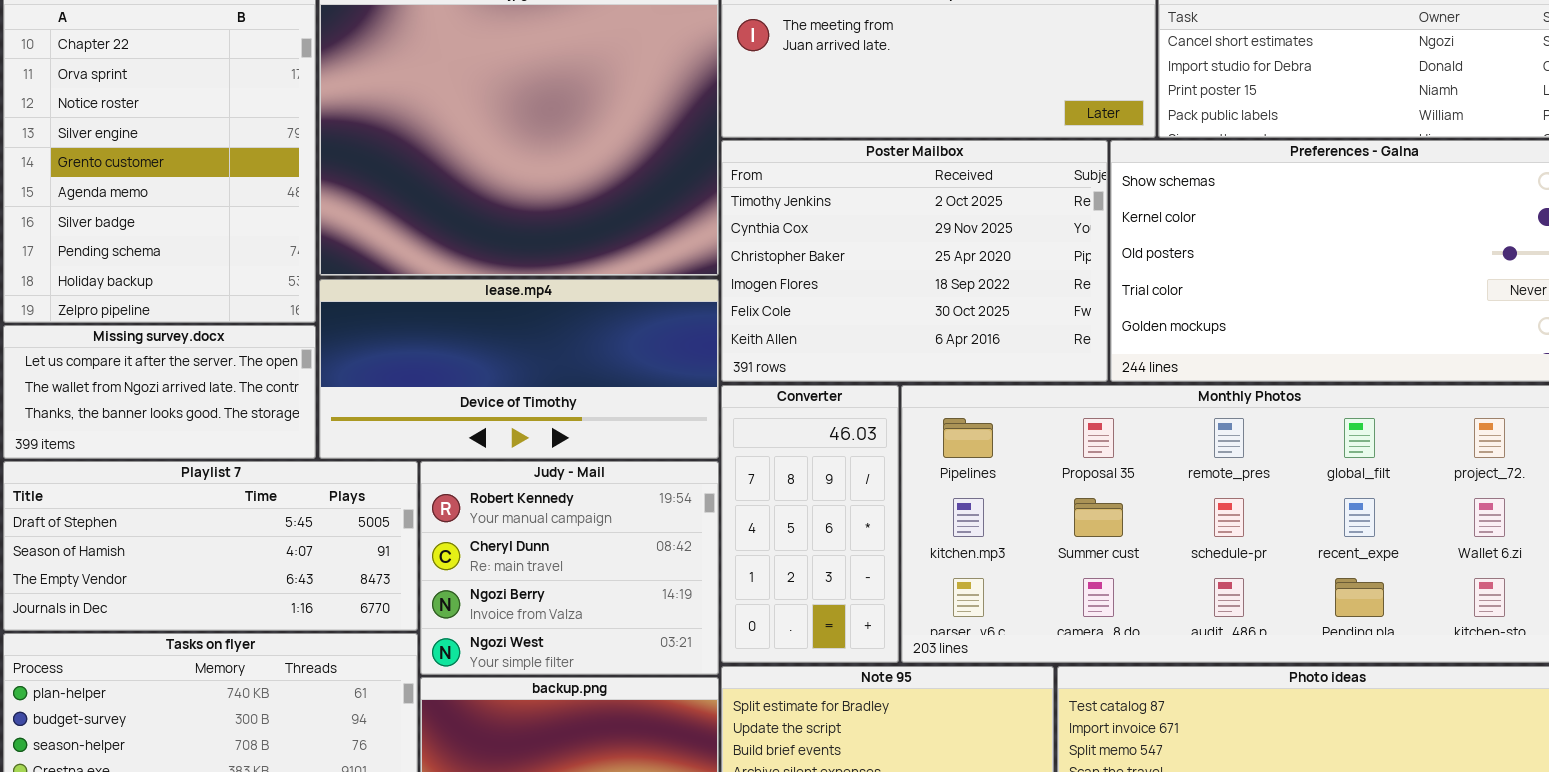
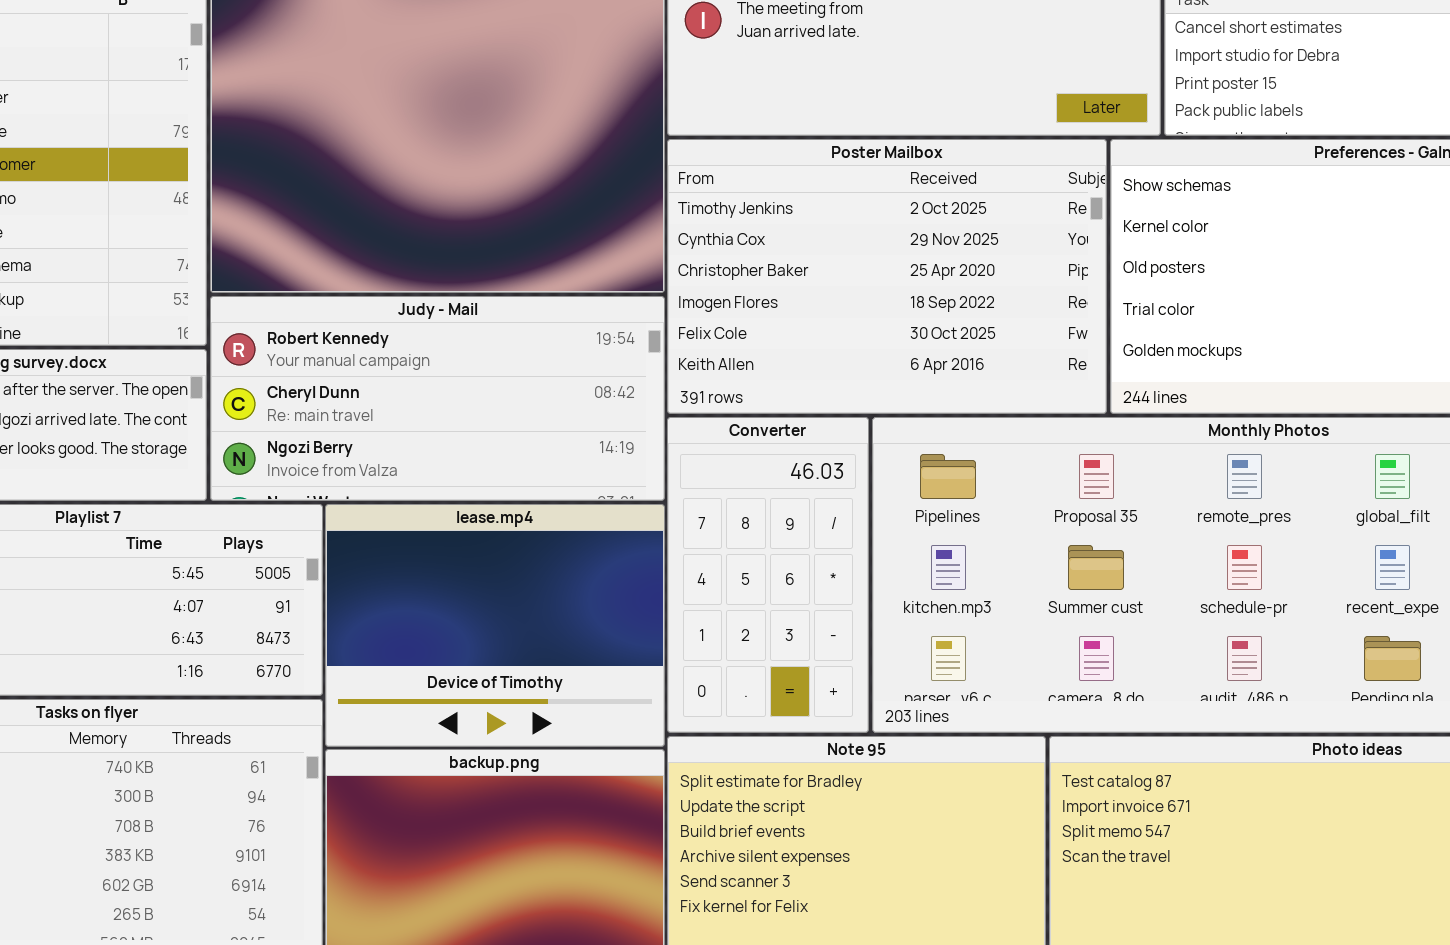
lease.mp4: [319,279,719,459] -> [325,504,665,747], moved, resized
Judy - Mail: [420,461,719,675] -> [210,296,665,501], moved, resized

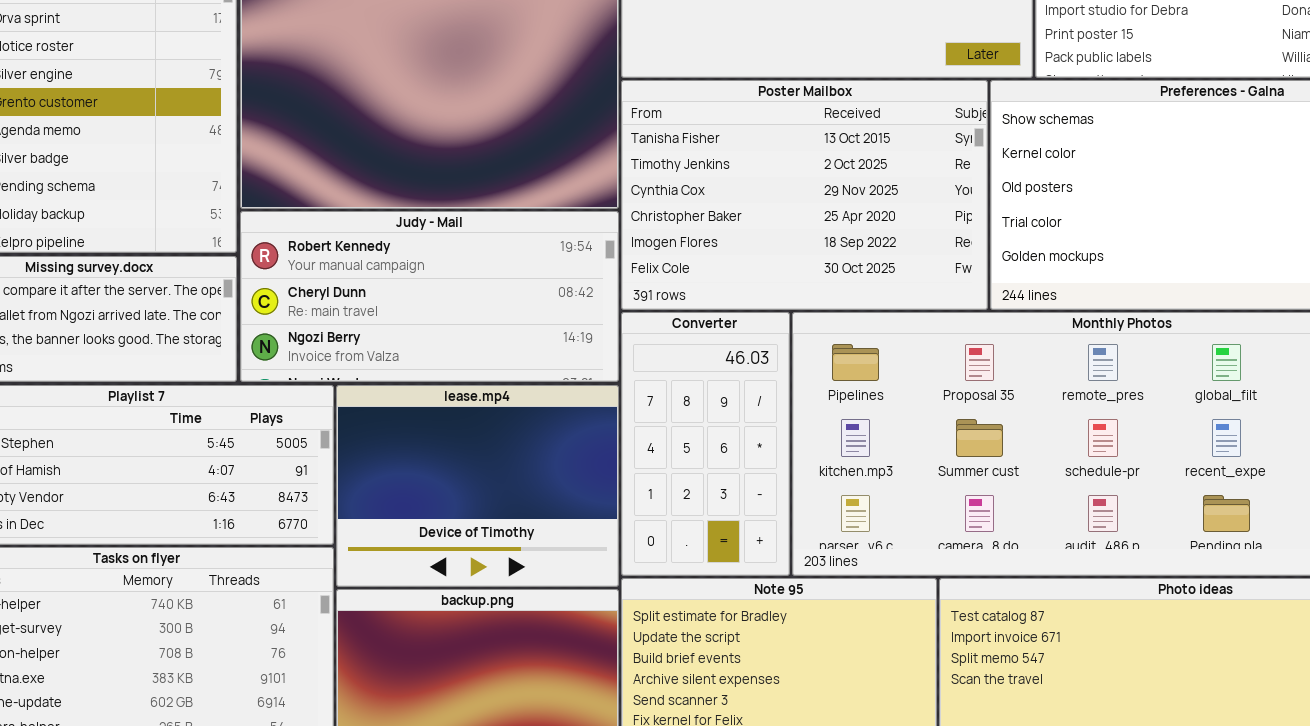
Poster Mailbox: [667,139,1107,414] -> [621,80,988,310], scrolled up 1 row

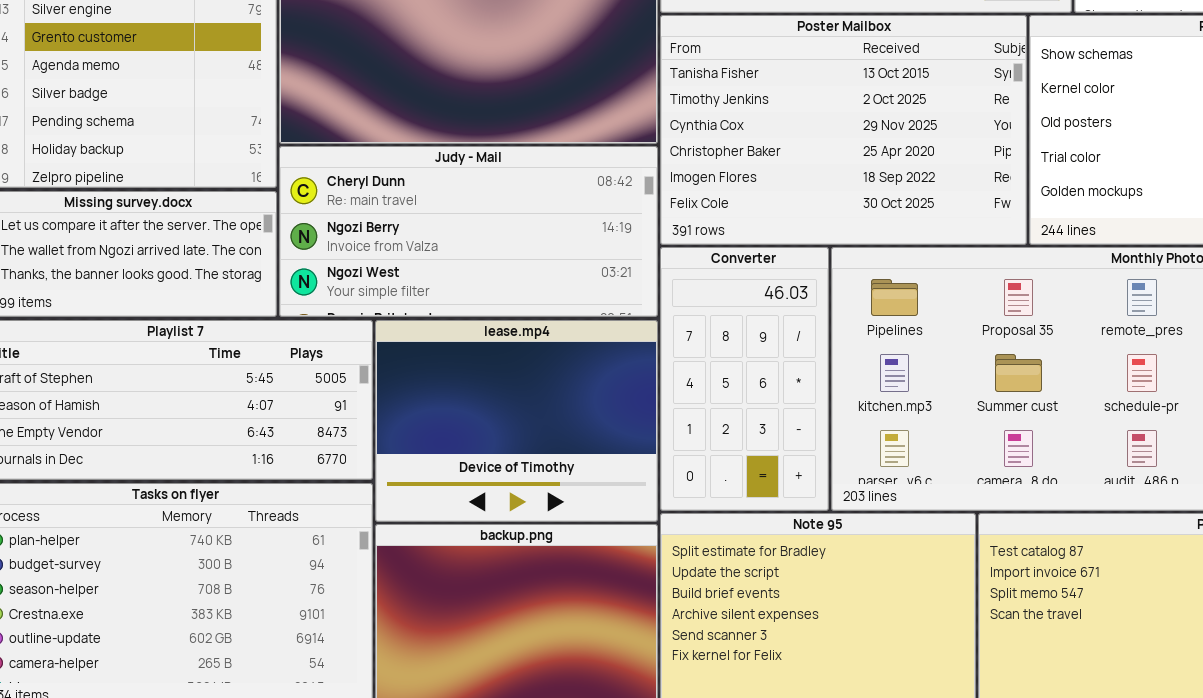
Judy - Mail: [240,211,619,382] -> [279,146,658,317], scrolled down 1 row

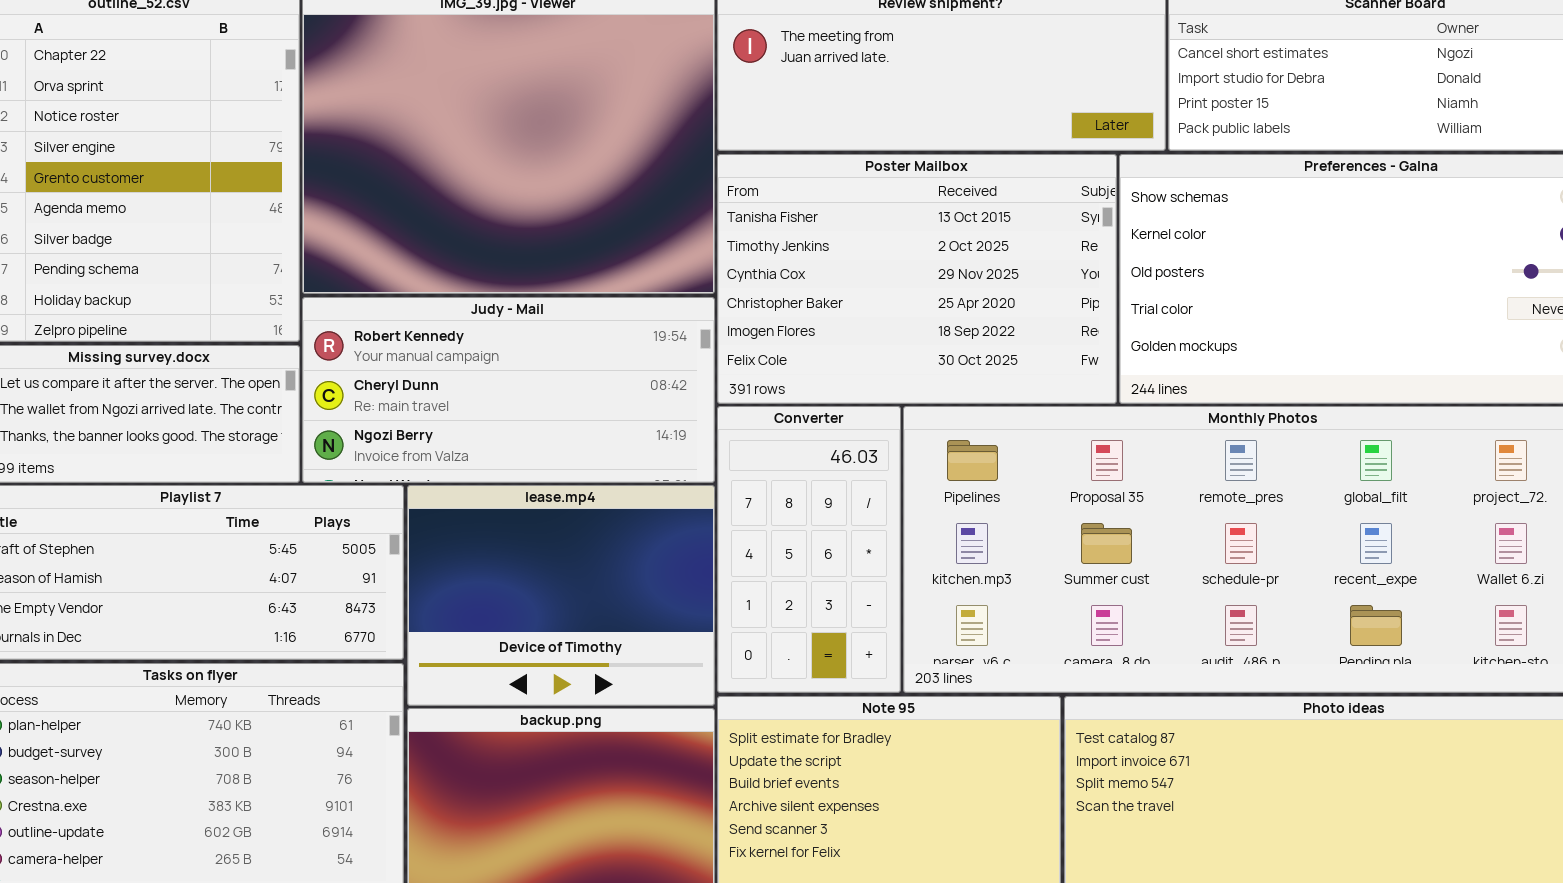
Judy - Mail: [279,146,658,317] -> [302,297,715,483], scrolled up 1 row

